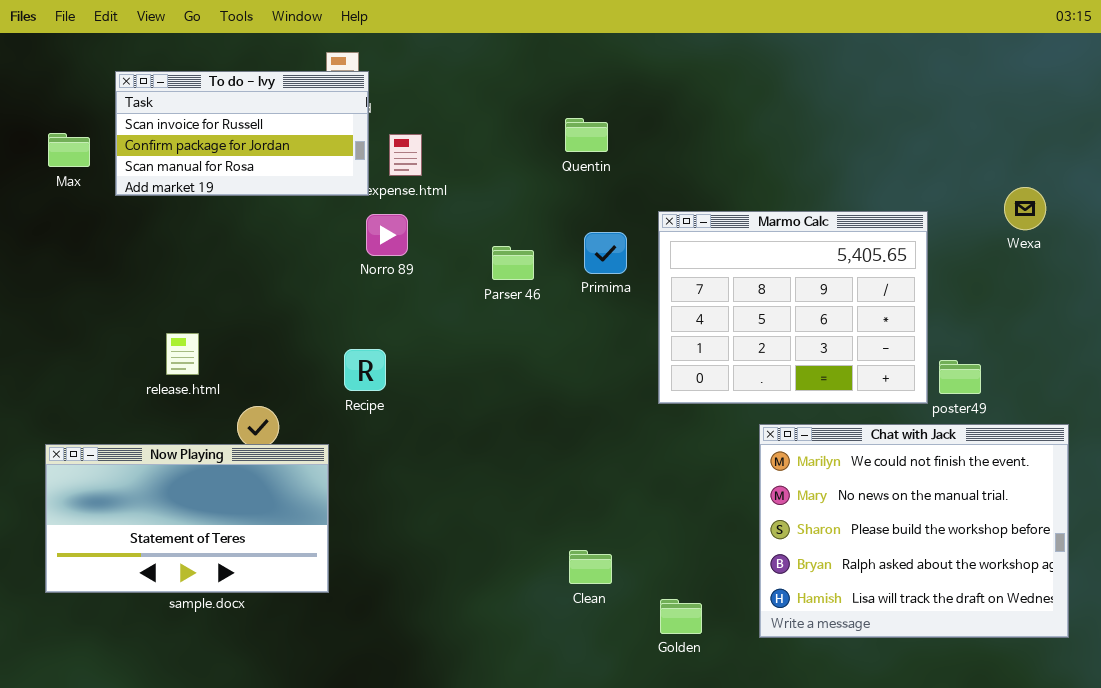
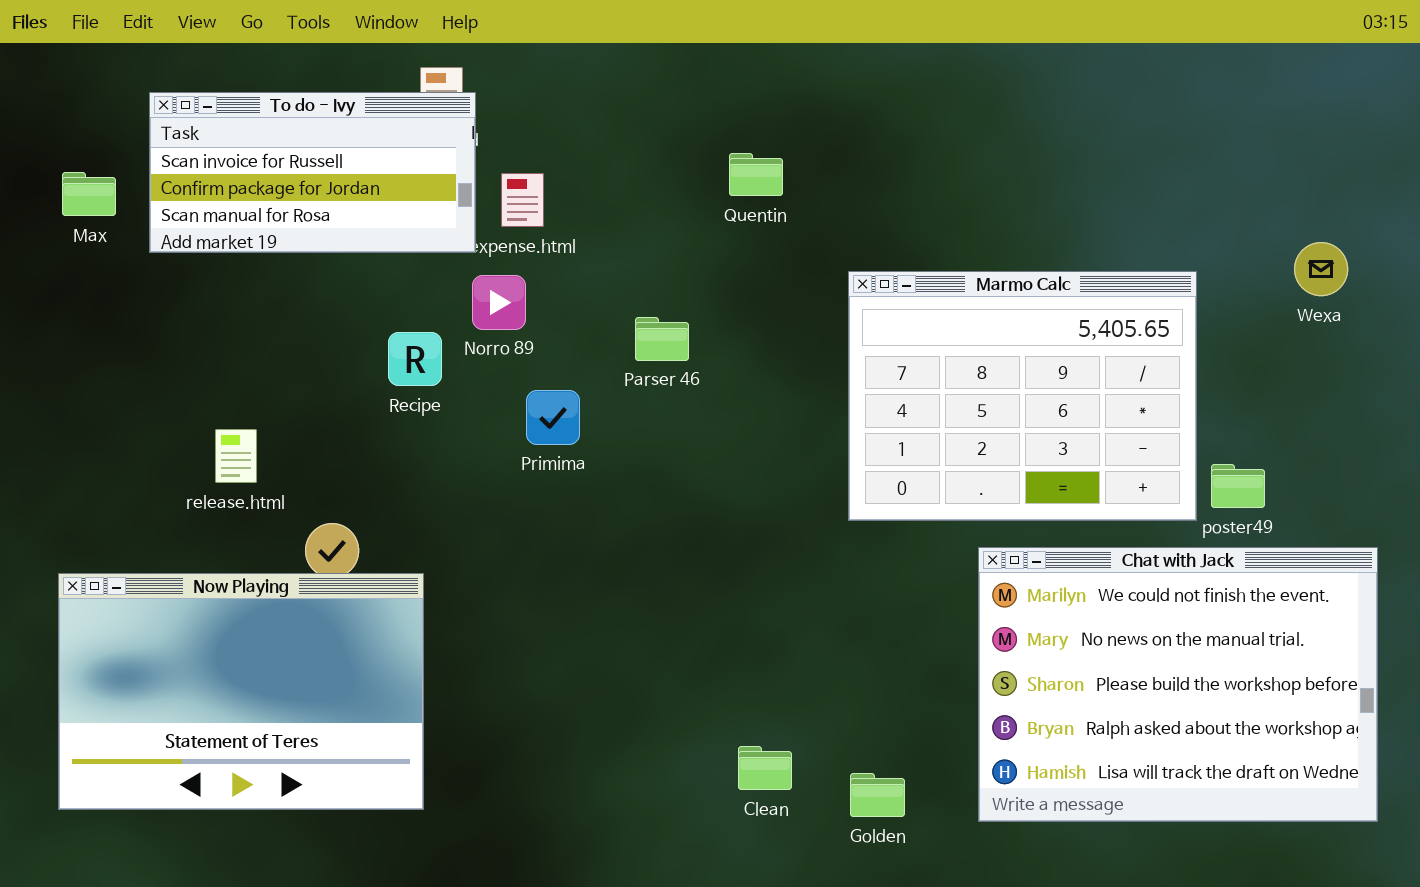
Primima: [584,232,627,274] -> [526,390,580,445], moved
Recipe: [344,349,386,391] -> [388,332,442,386], moved
Now Playing: [45,444,329,593] -> [58,573,424,810], resized
Clean: [569,550,612,584] -> [738,746,792,790], moved

